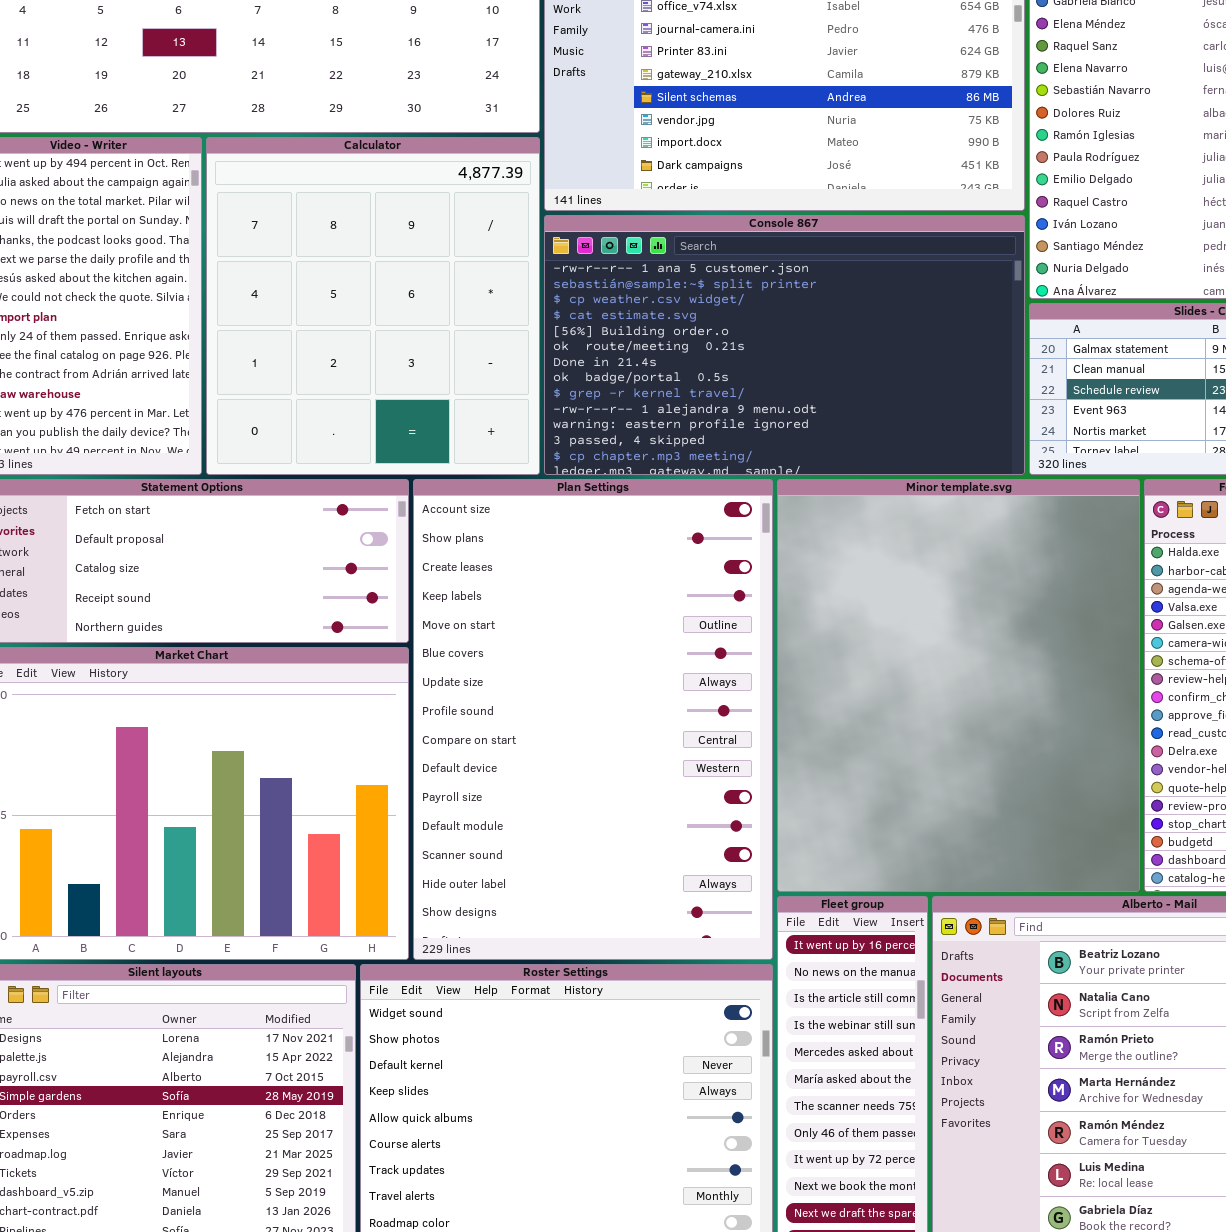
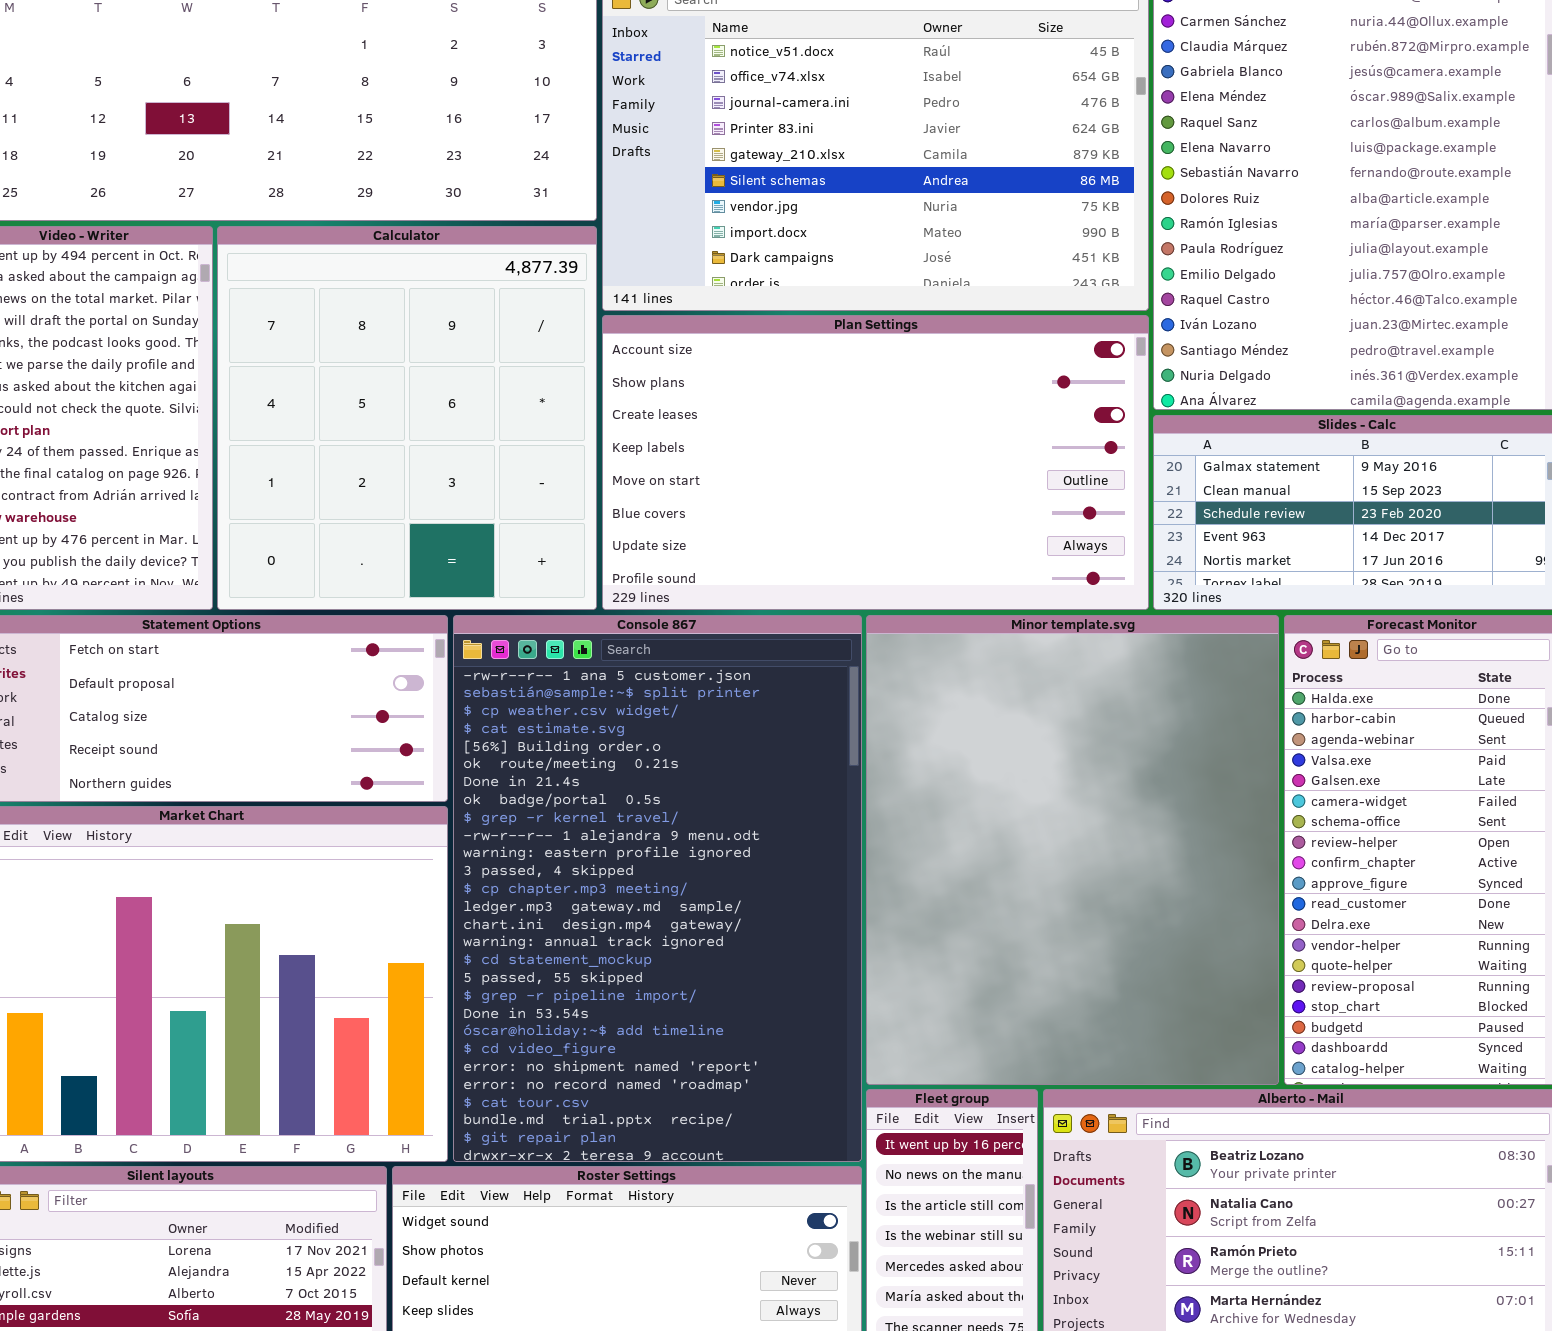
Console 867: [544,215,1025,475] -> [453,615,862,1162], moved, resized
Plan Settings: [413,479,773,960] -> [602,315,1149,610], moved, resized

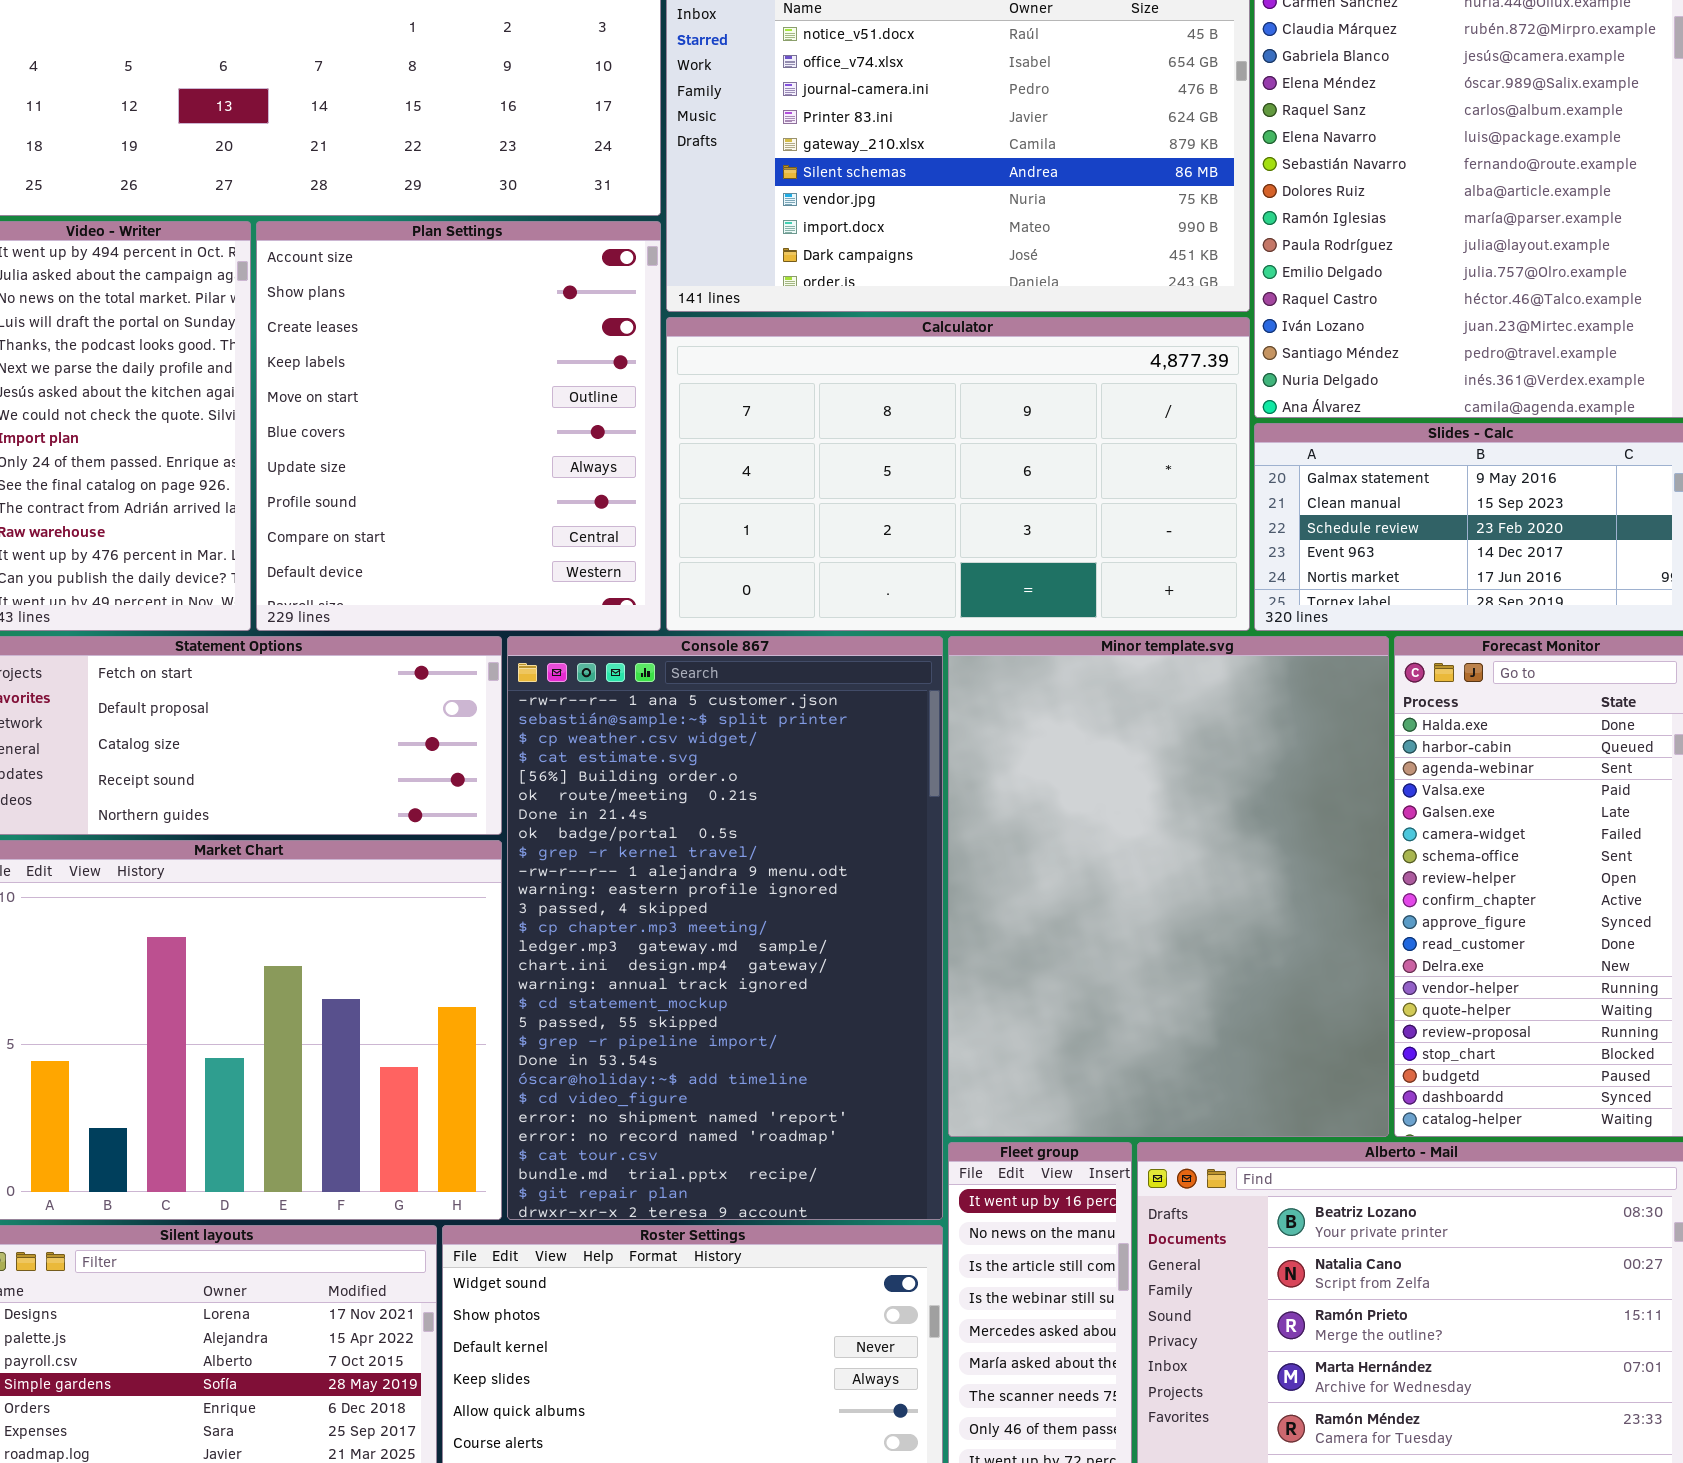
Calculator: [217,226,597,610] -> [666,317,1250,631], moved, resized
Plan Settings: [602,315,1149,610] -> [256,221,661,631], moved, resized

